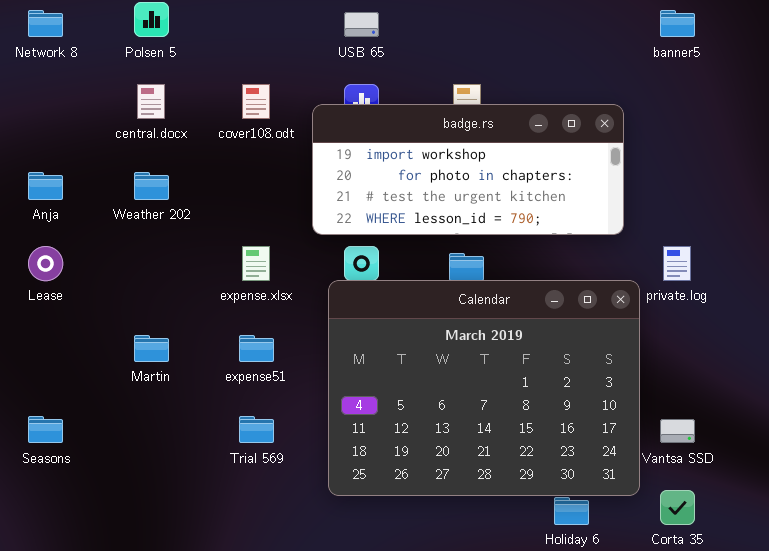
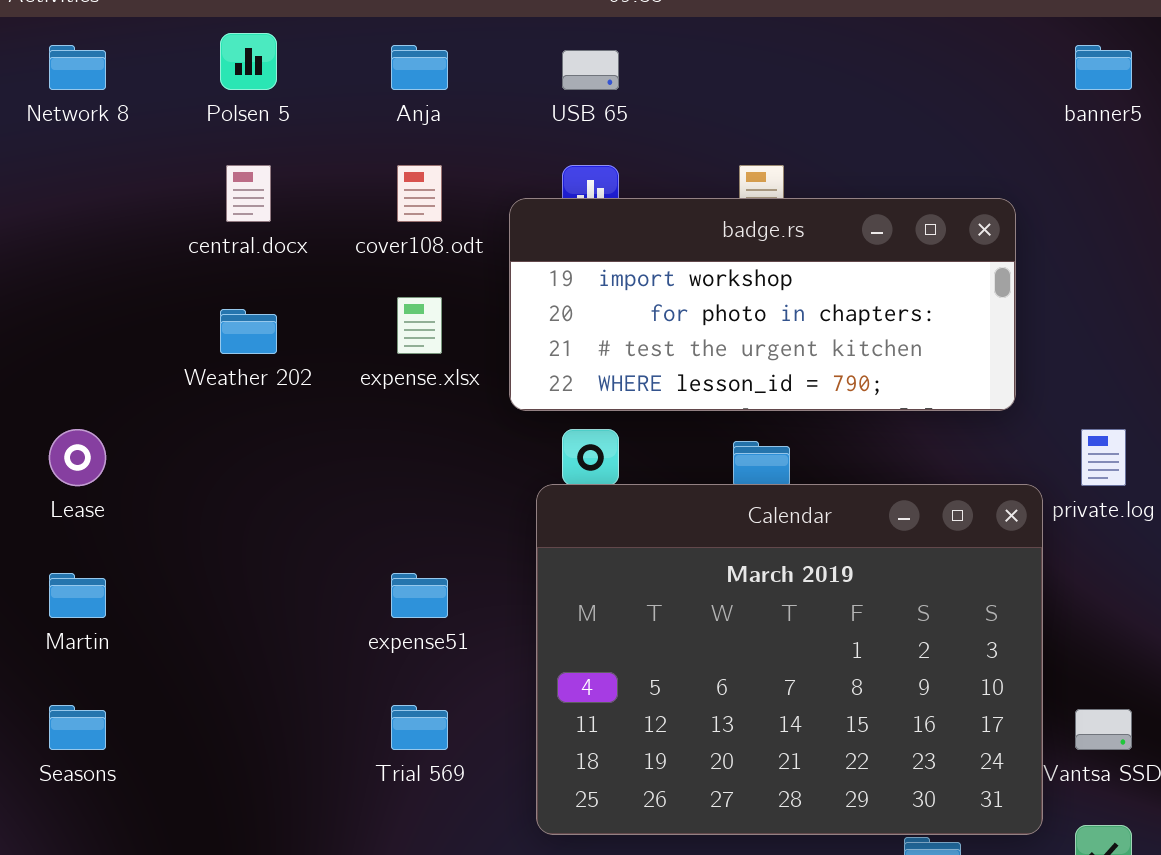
Anja: [28,172,63,200] -> [391,45,448,90], moved
expense.xlsx: [242,246,270,281] -> [397,297,442,354], moved
Martin: [134,335,169,362] -> [49,573,106,618], moved

